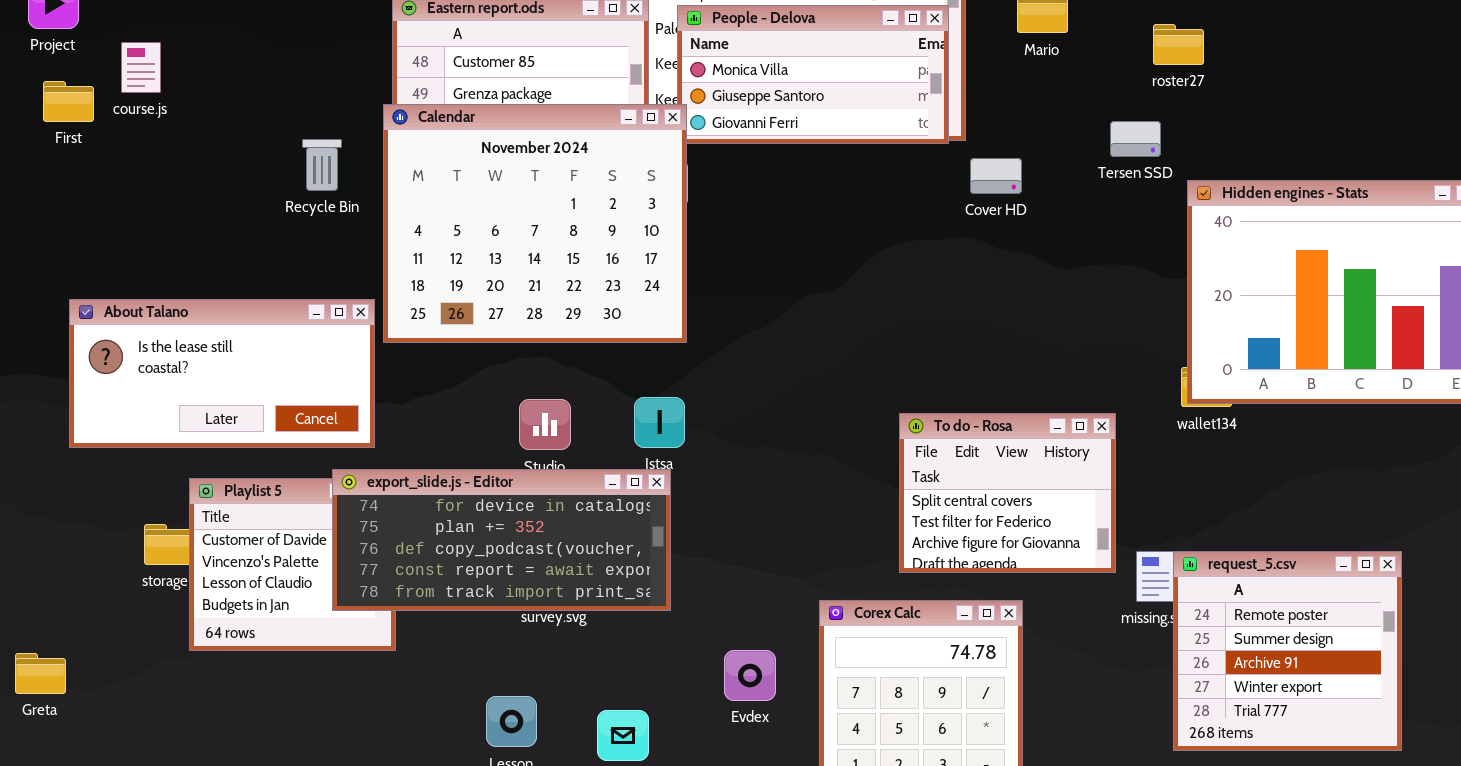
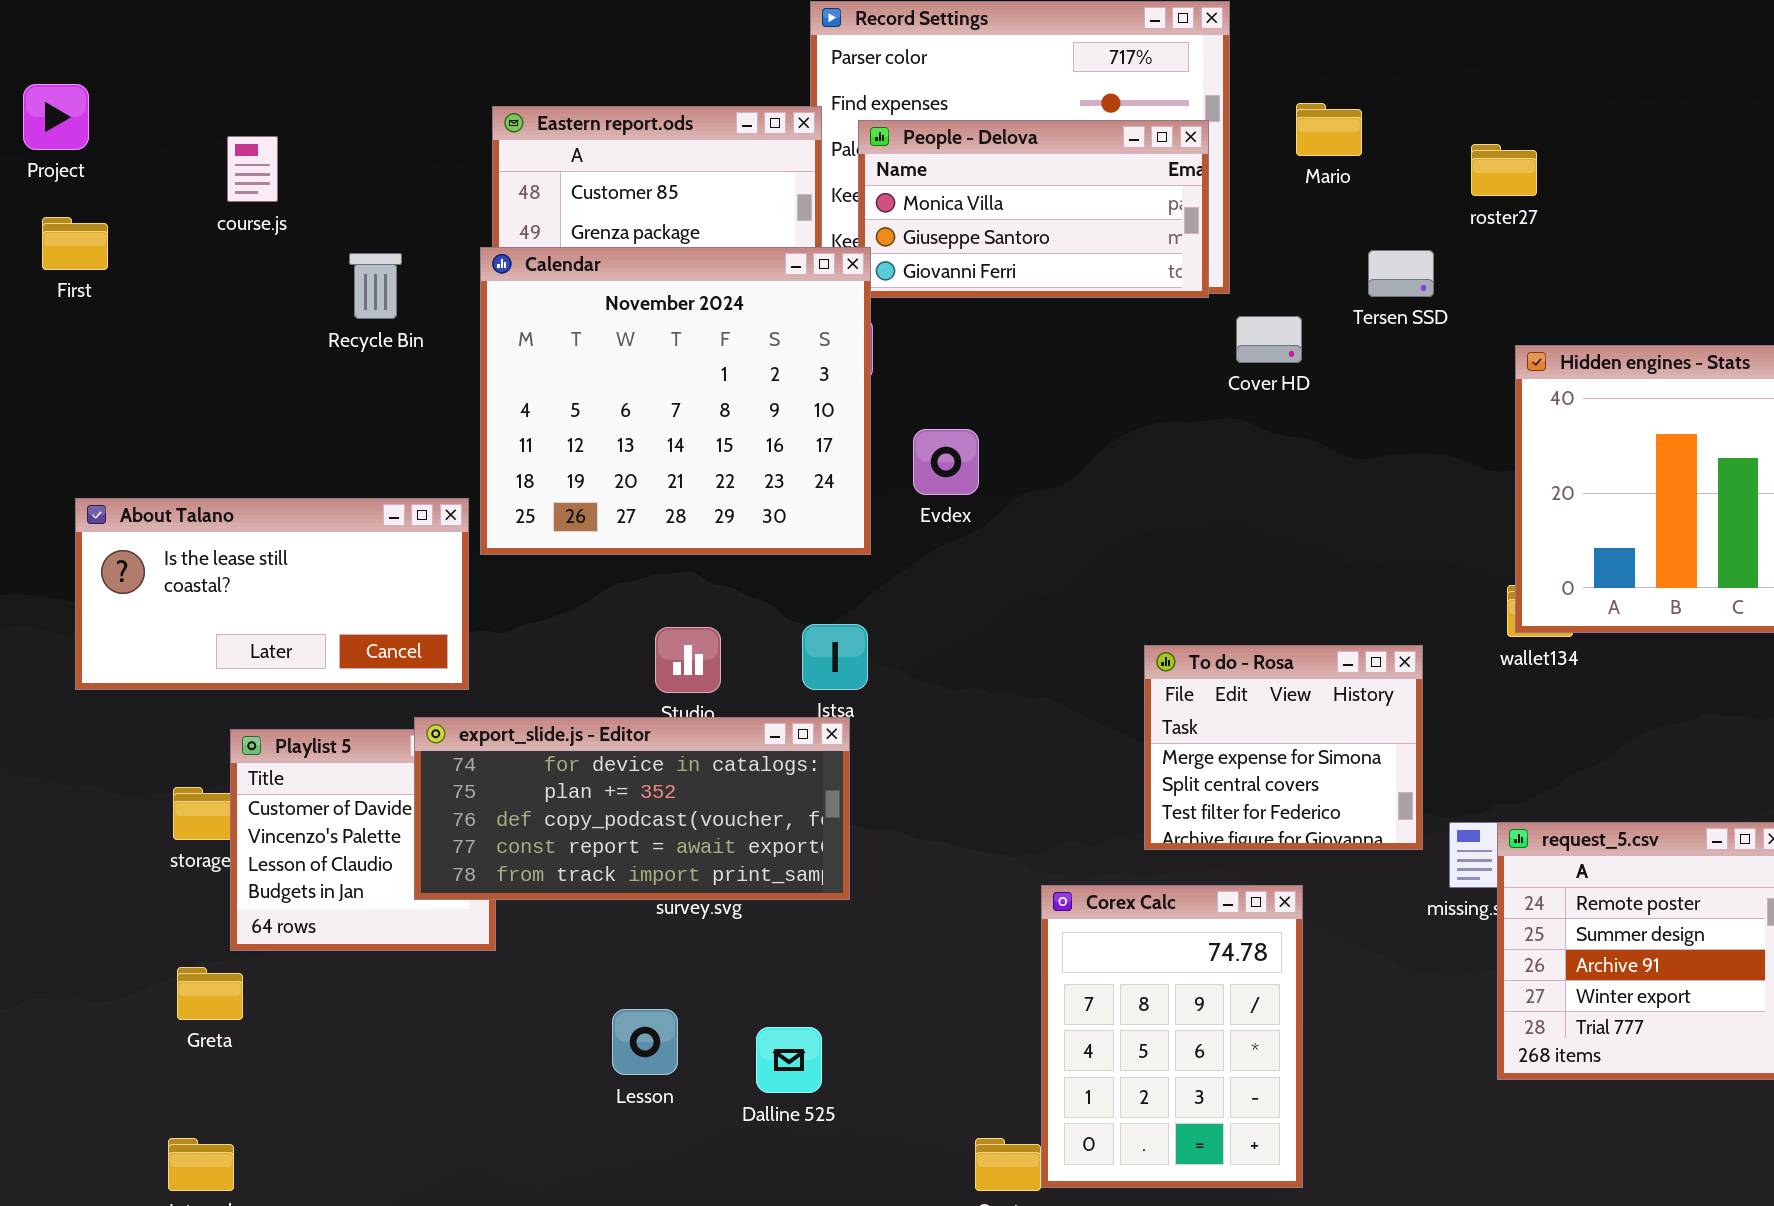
course.js: [121,42,161,93] -> [227,136,278,202], moved
Tersen SSD: [1110,121,1161,157] -> [1368,250,1434,297], moved
Recycle Bin: [302,139,342,191] -> [349,253,402,319], moved
To do - Rosa: [899,413,1116,573] -> [1144,645,1423,850], scrolled up 1 row
Evdex: [724,650,776,701] -> [913,429,979,495], moved
Greta: [15,653,66,694] -> [177,967,243,1020], moved

